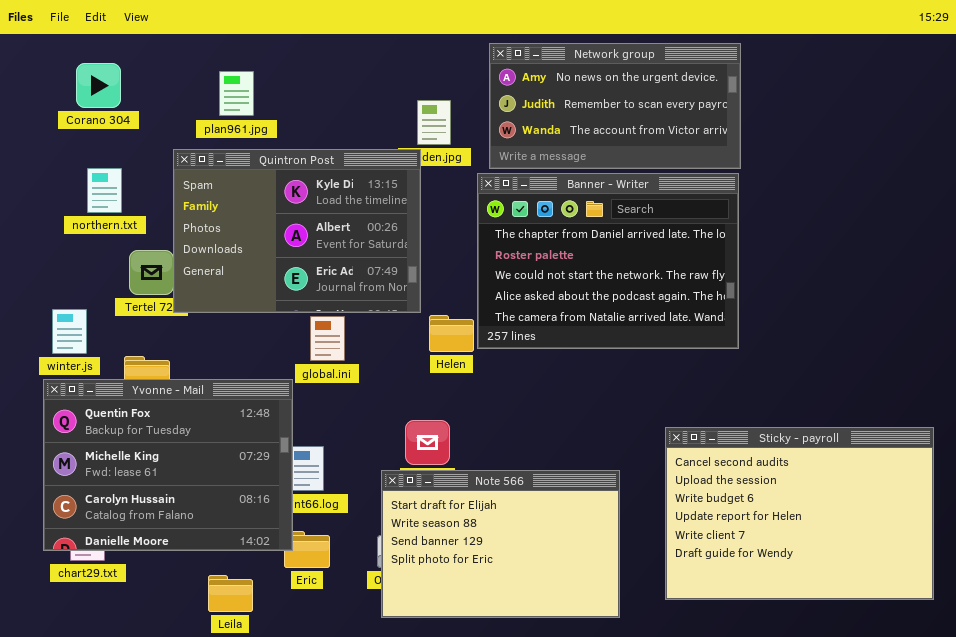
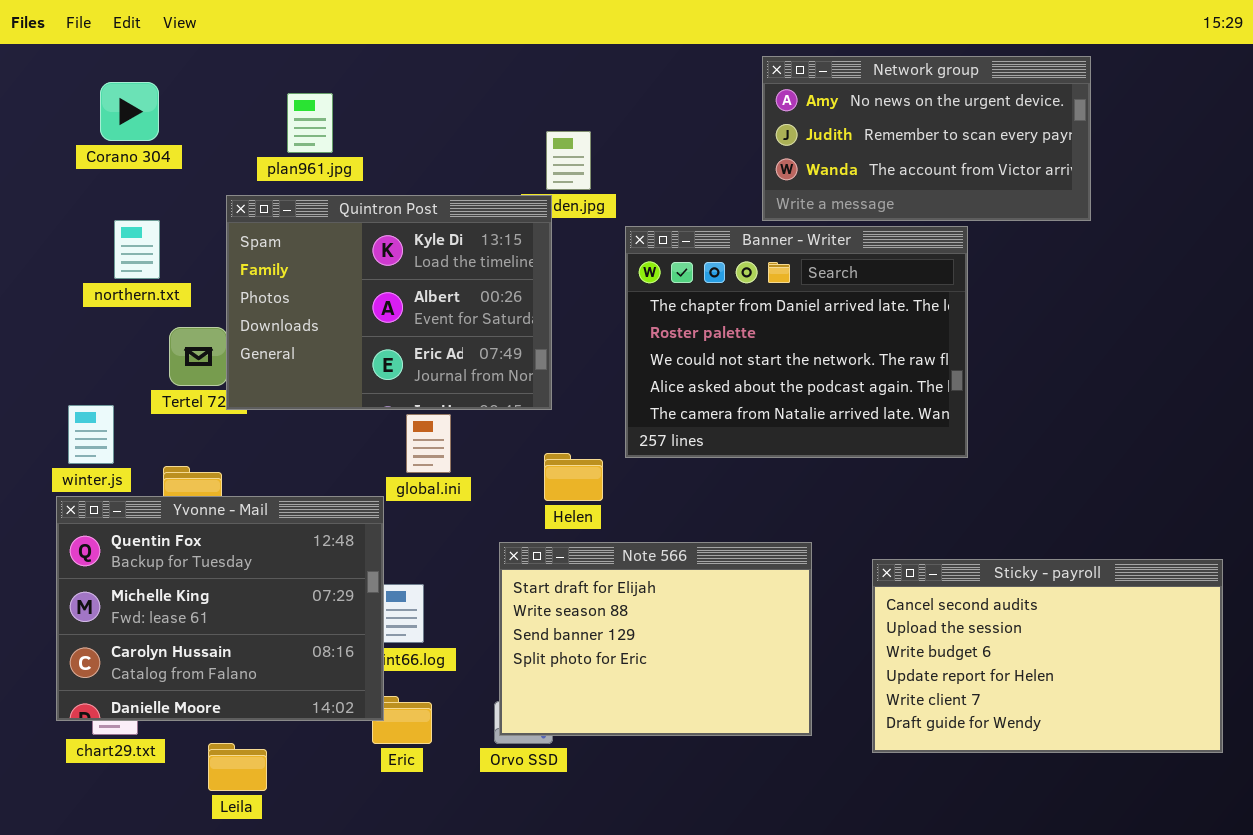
Network group: [489,43,741,169] -> [762,56,1091,221], moved
Helen: [429,315,474,352] -> [544,453,603,501], moved
Sticky - payroll: [665,427,934,600] -> [872,559,1223,753], resized
Note 566: [381,470,620,618] -> [499,542,812,736], moved
Leila: [208,575,253,612] -> [208,743,267,791], moved

